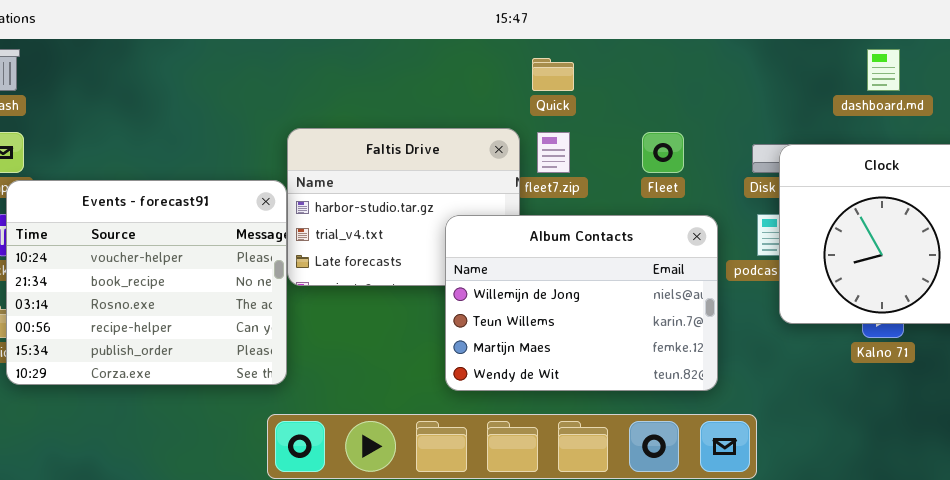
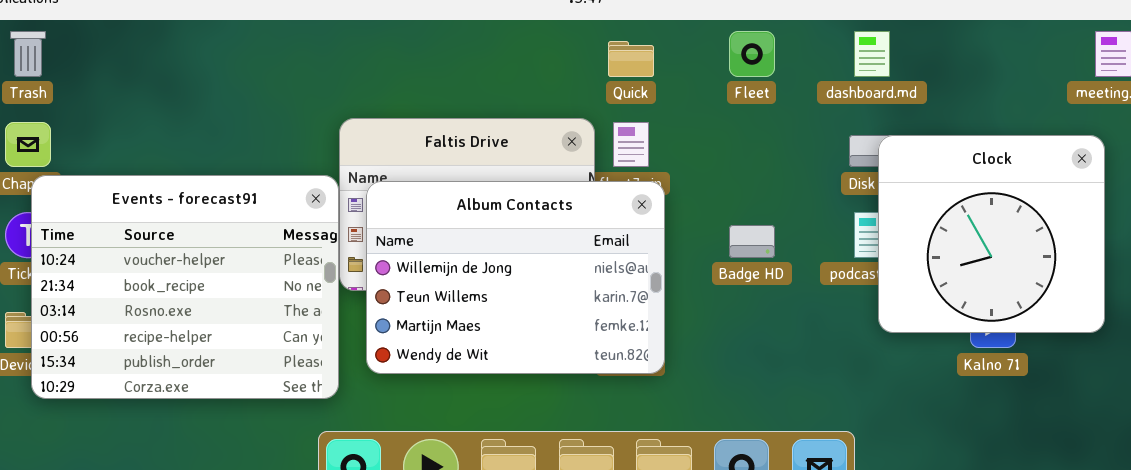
dashboard.md: [867,49,900,91] -> [854,31,890,77], moved
Fleet: [642,132,684,173] -> [729,31,775,77], moved
Album Contacts: [445,215,718,391] -> [366,181,665,374], moved

